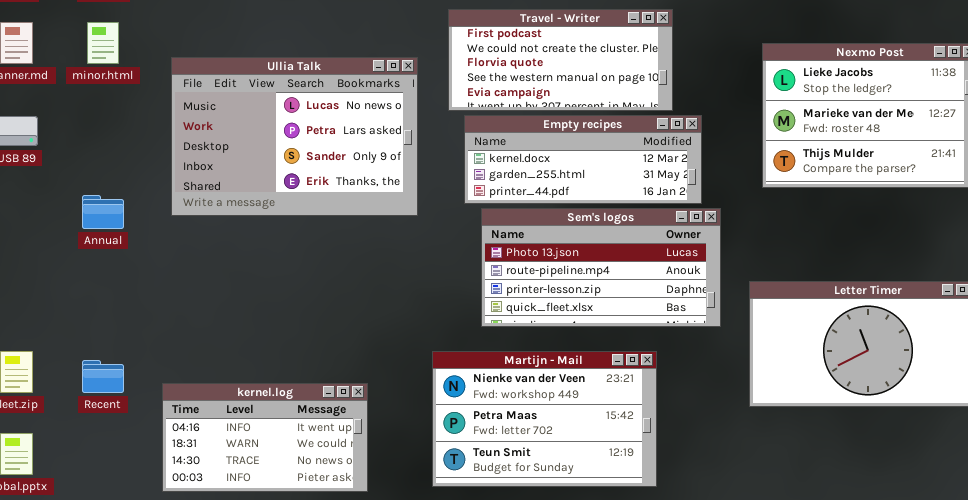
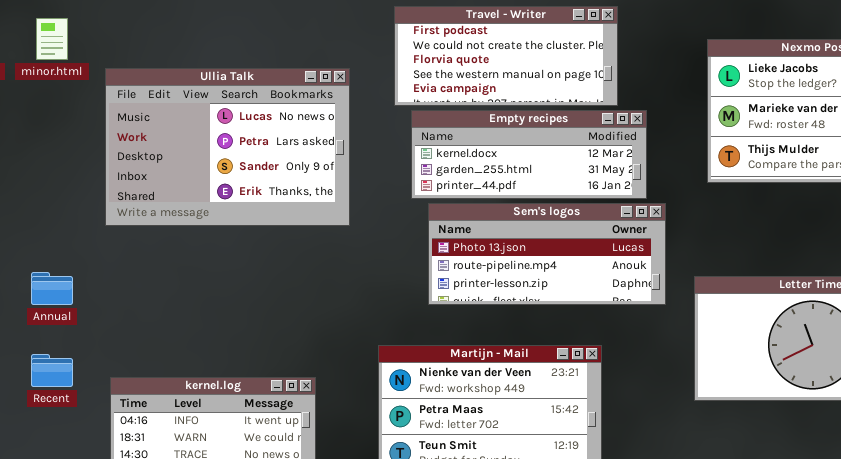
Ullia Talk: [171,57,418,216] -> [105,68,350,226], moved
Annual: [82,195,124,229] -> [31,272,73,305], moved
Sem's logos: [481,208,721,327] -> [428,203,666,305], resized

